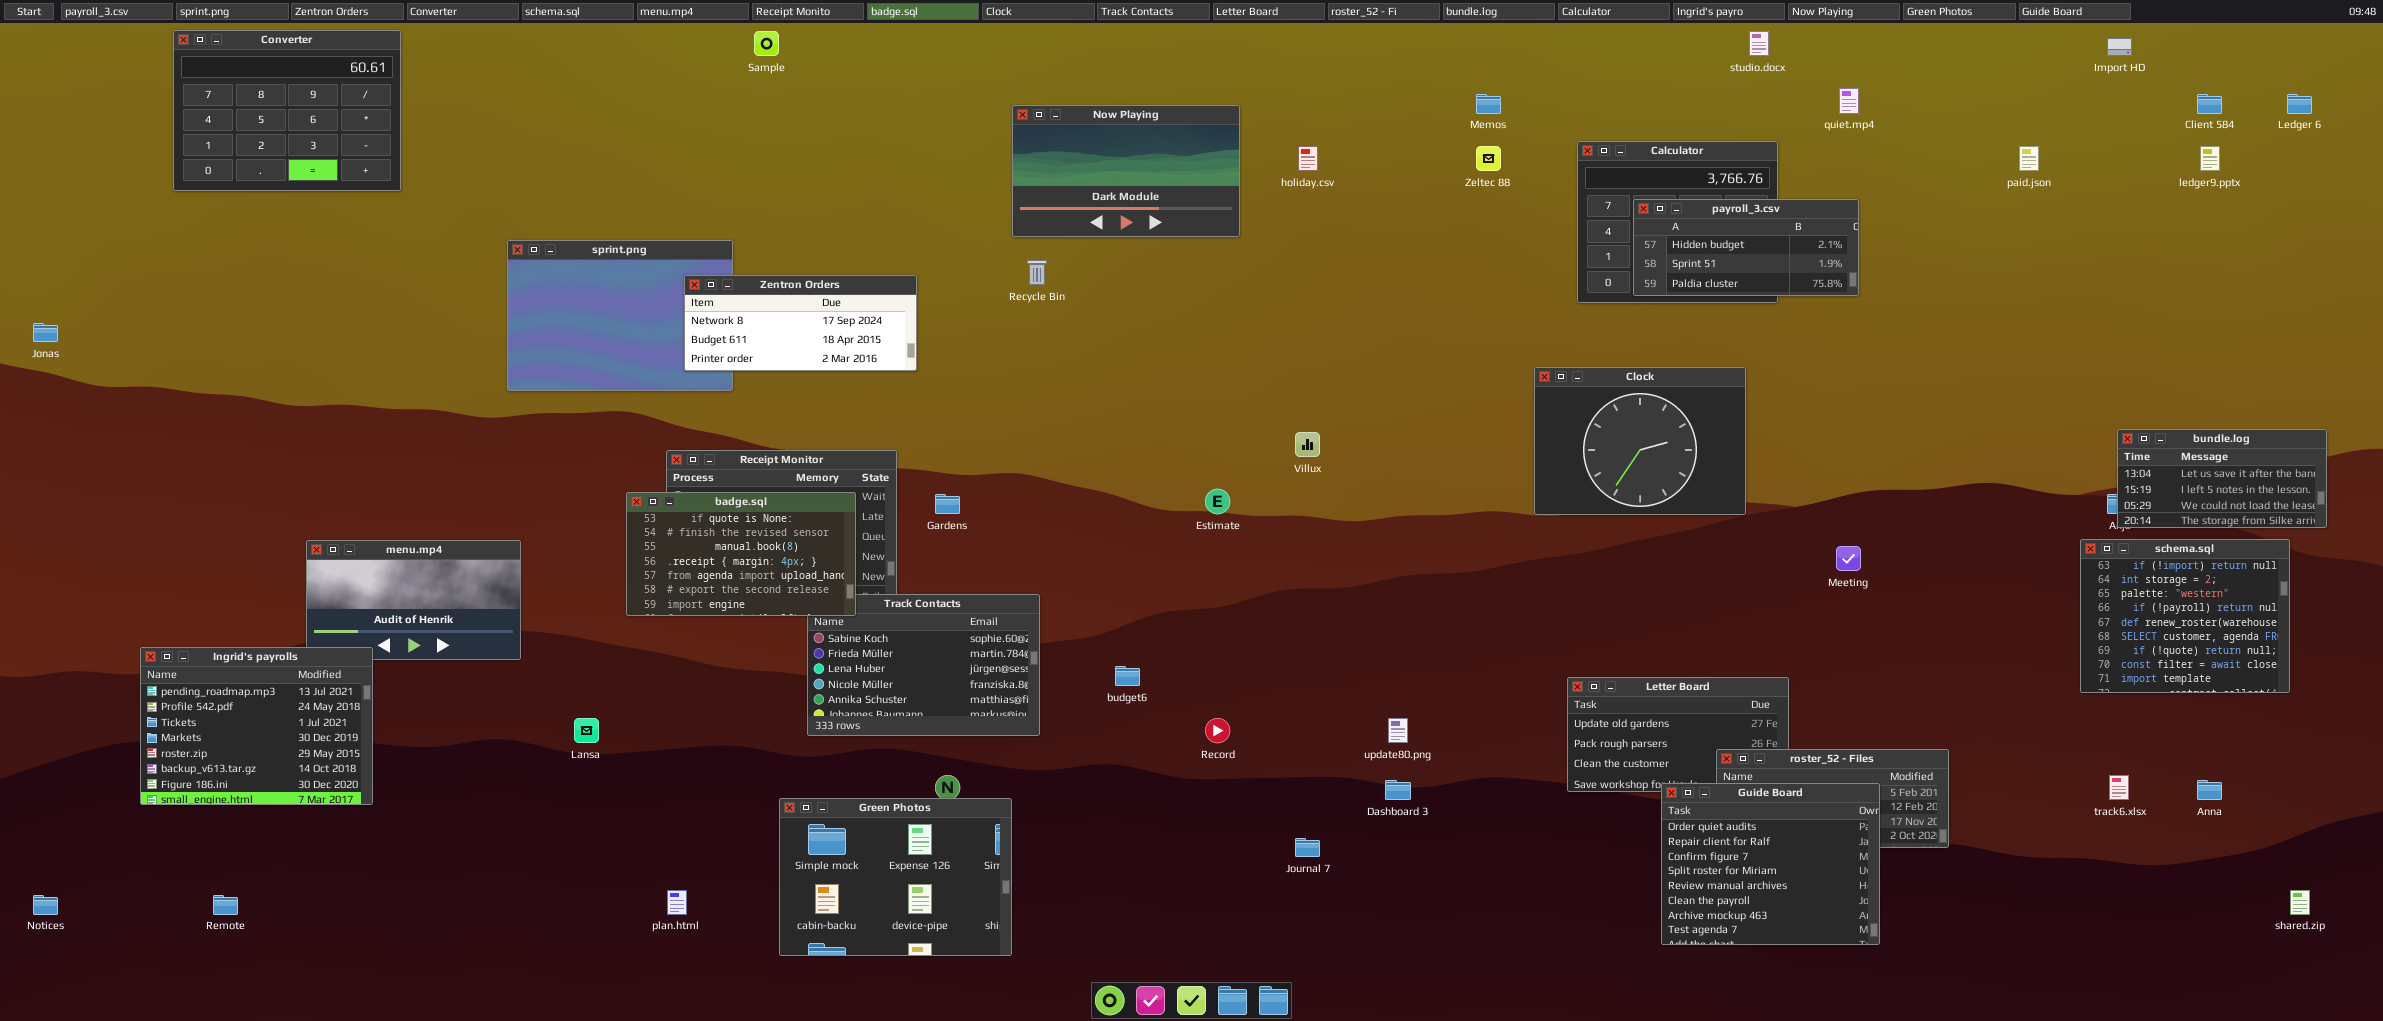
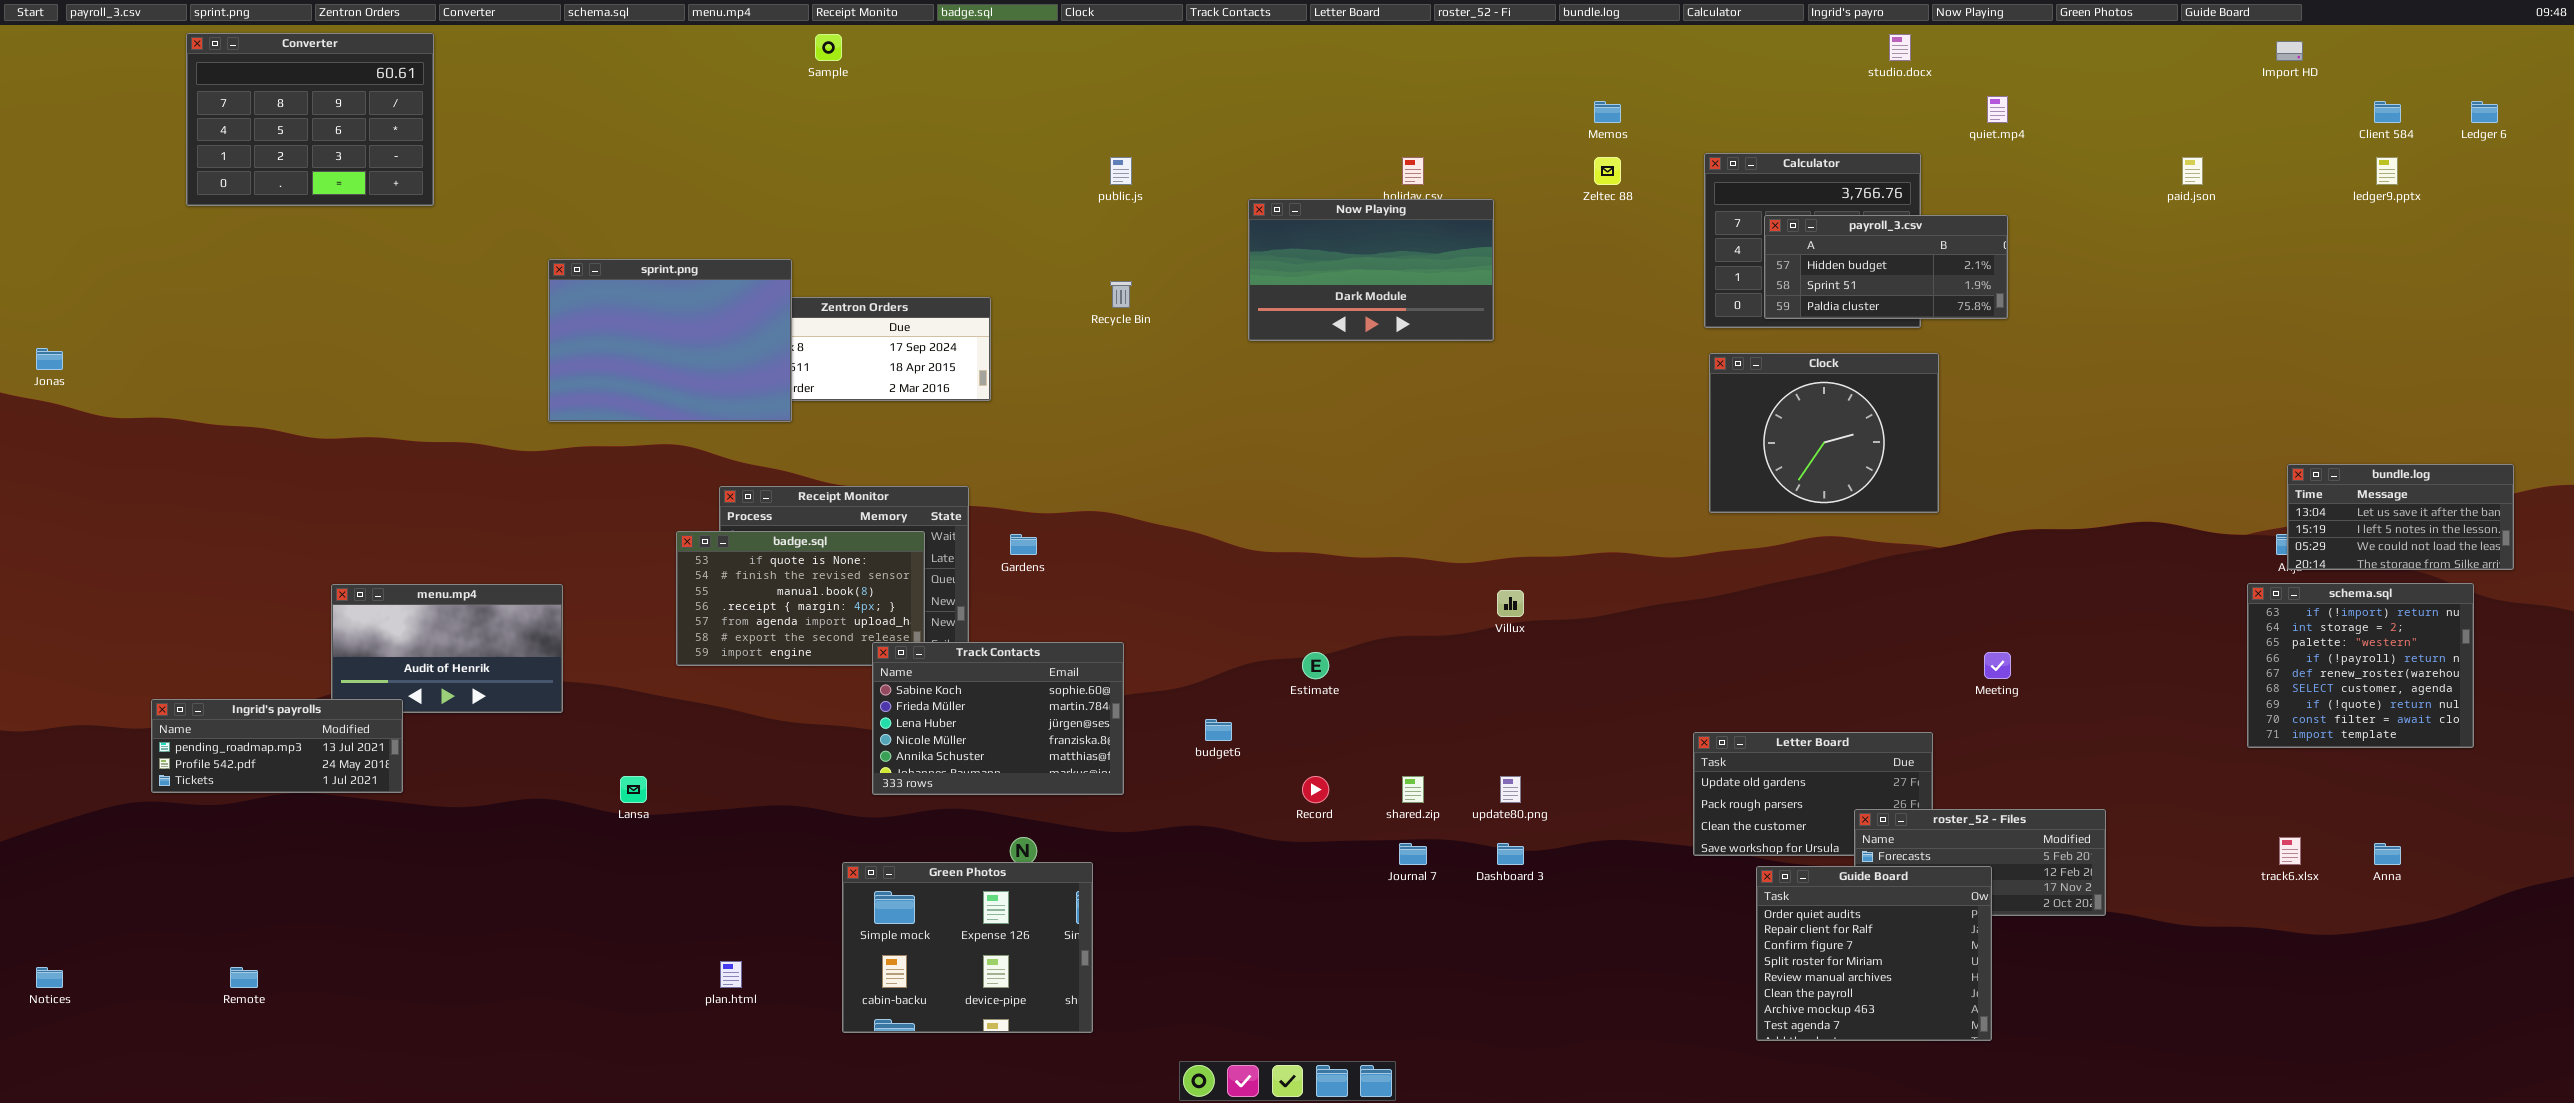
Now Playing: [1012,105,1240,237] -> [1248,199,1494,341], moved
sprint.png: [507,240,733,391] -> [548,259,792,422], raised
Clock: [1534,367,1746,515] -> [1709,353,1939,513], moved
Villux: [1295,432,1320,457] -> [1497,590,1524,617], moved
Estimate: [1205,489,1230,514] -> [1302,652,1329,679], moved
Meeting: [1836,546,1861,571] -> [1984,652,2011,679], moved
Track Contacts: [807,594,1040,736] -> [872,642,1124,795], raised
Ingrid's payrolls: [140,647,373,805] -> [151,699,403,793], resized
Guide Board: [1661,783,1880,945] -> [1756,866,1992,1041], moved
Journal 7: [1295,838,1320,857] -> [1399,843,1427,865], moved
shared.zip: [2290,890,2310,915] -> [1402,776,1424,803], moved

